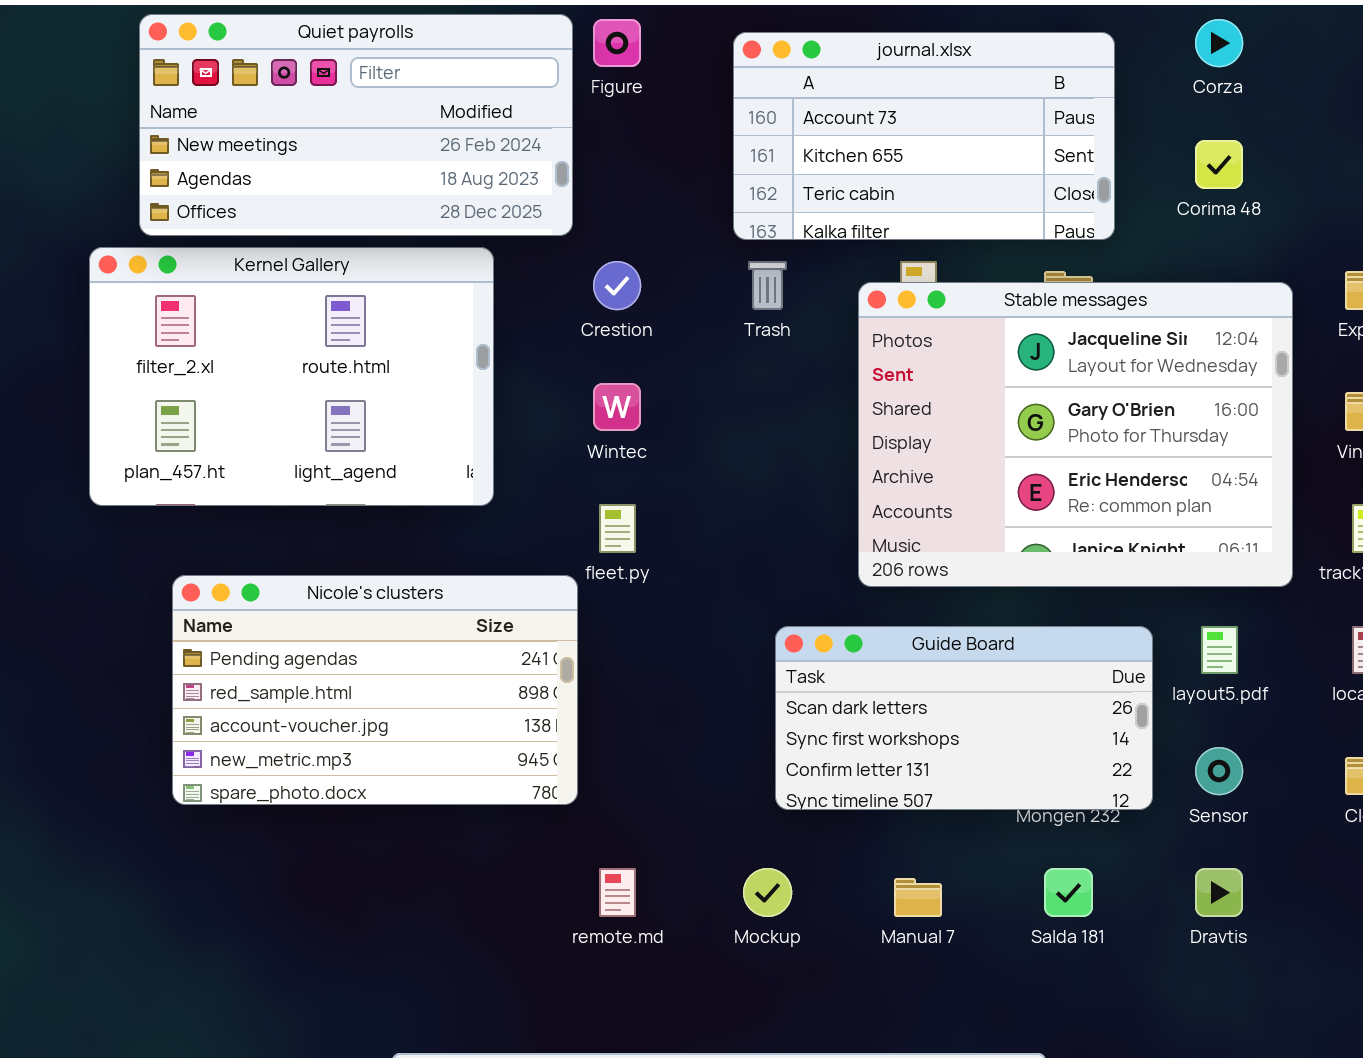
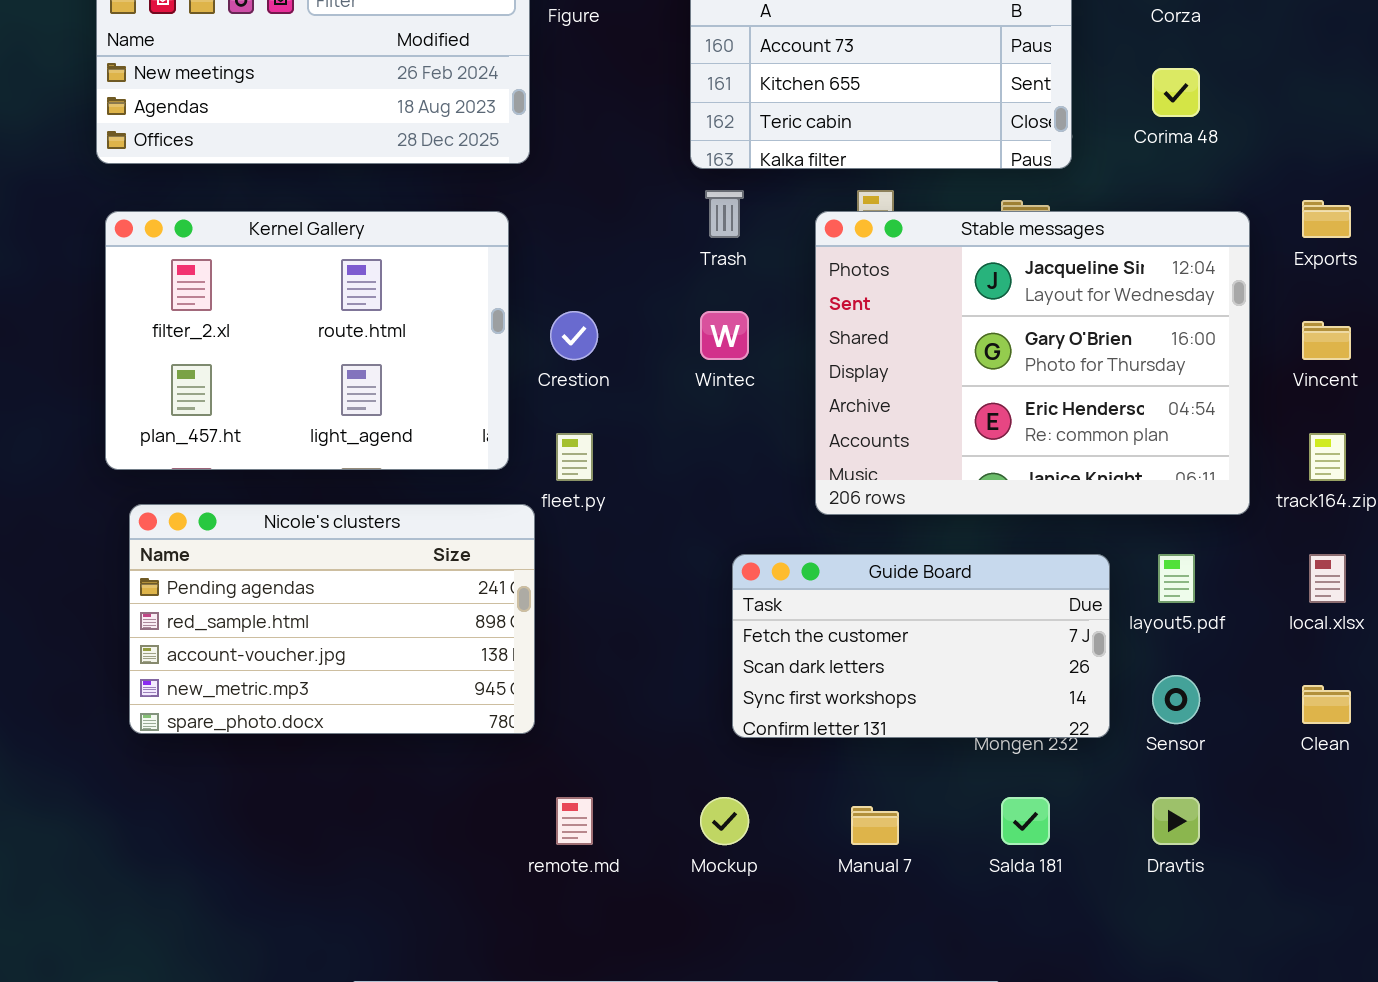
Kernel Gallery: [89,247,494,506] -> [105,211,509,470], moved
Crestion: [593,261,641,310] -> [550,311,598,360], moved
Wintec: [593,383,641,431] -> [700,311,749,360], moved
Guide Board: [775,626,1153,810] -> [732,554,1110,738], scrolled up 1 row

